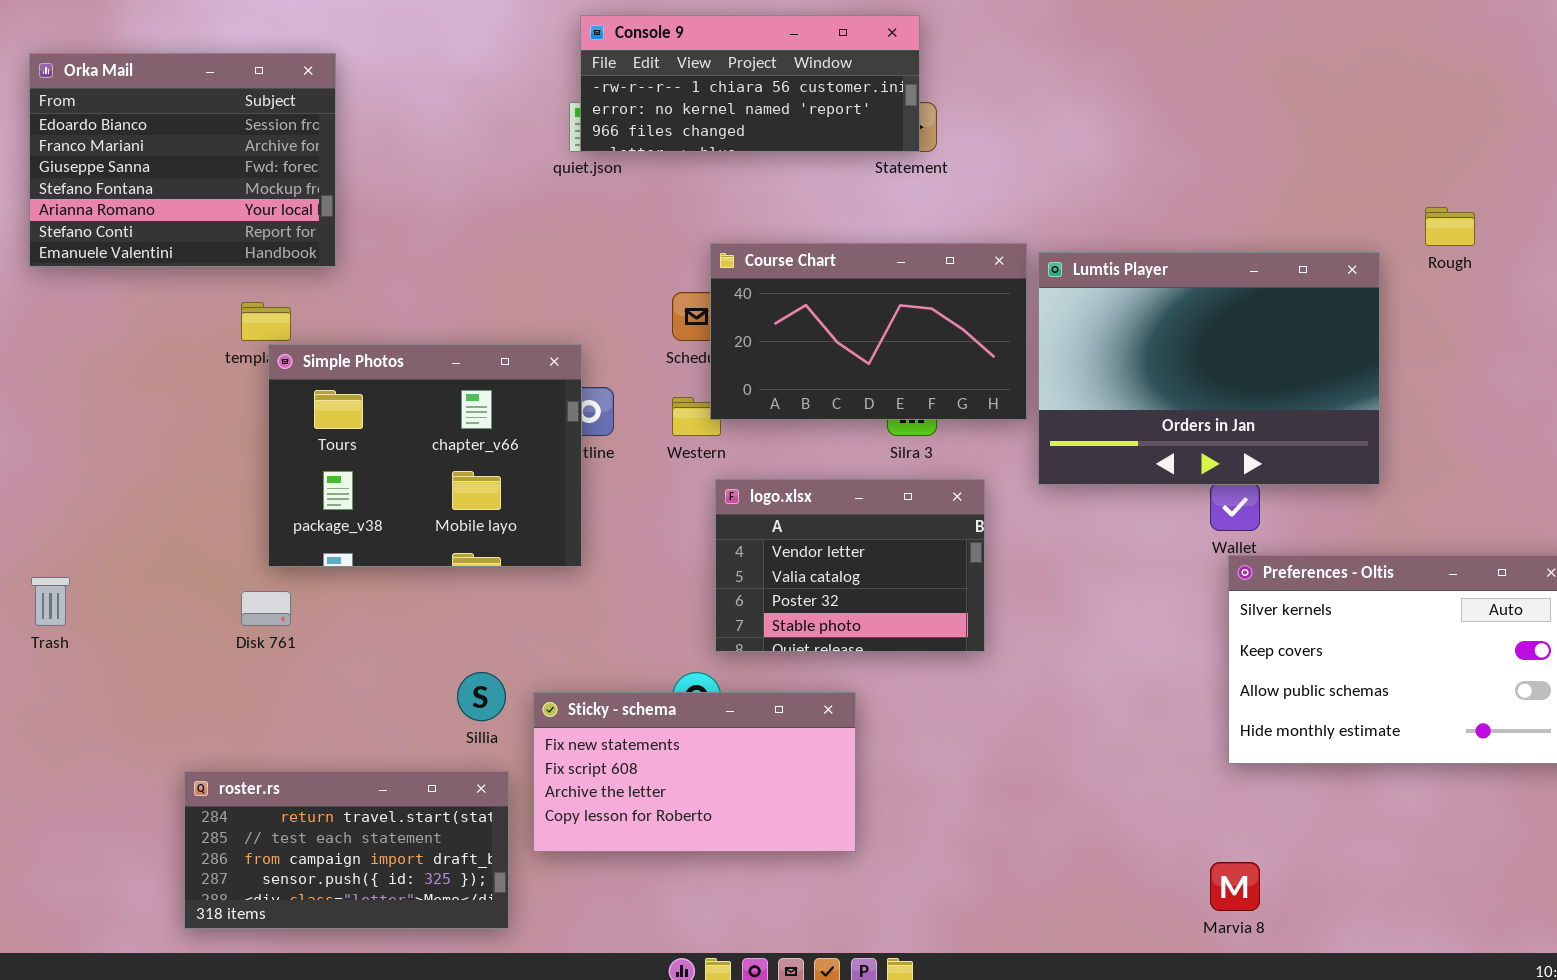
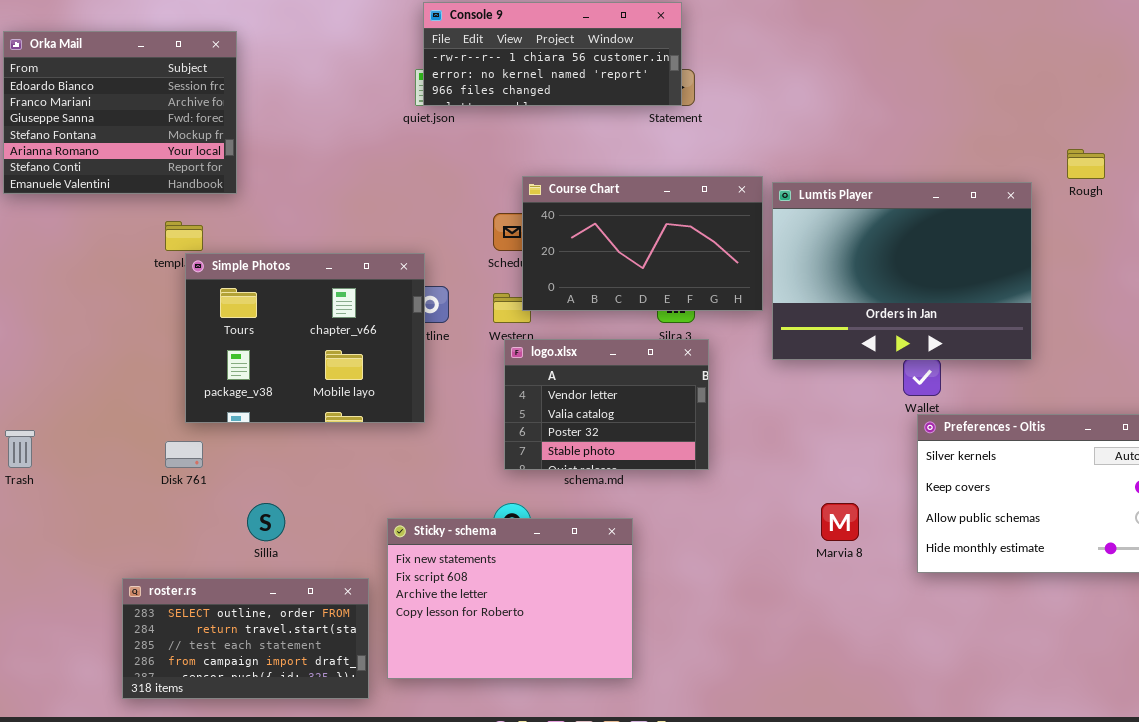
logo.xlsx: [715,479,985,652] -> [504,339,709,470], moved
Sillia: [457,672,506,721] -> [247,503,285,541], moved
Sticky - schema: [533,692,856,852] -> [387,518,633,679], resized
roster.rs: [184,771,509,929] -> [122,578,369,699], scrolled up 1 row
Marvia 8: [1210,862,1260,911] -> [821,503,859,541], moved

